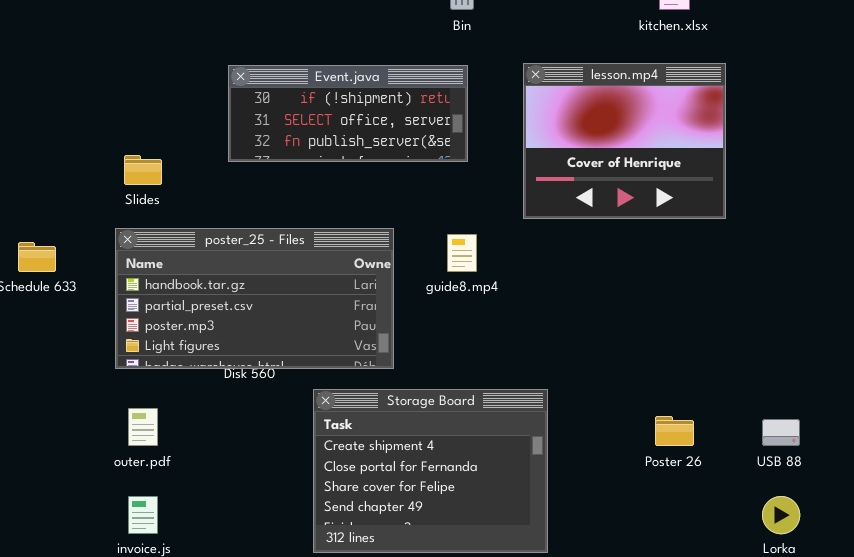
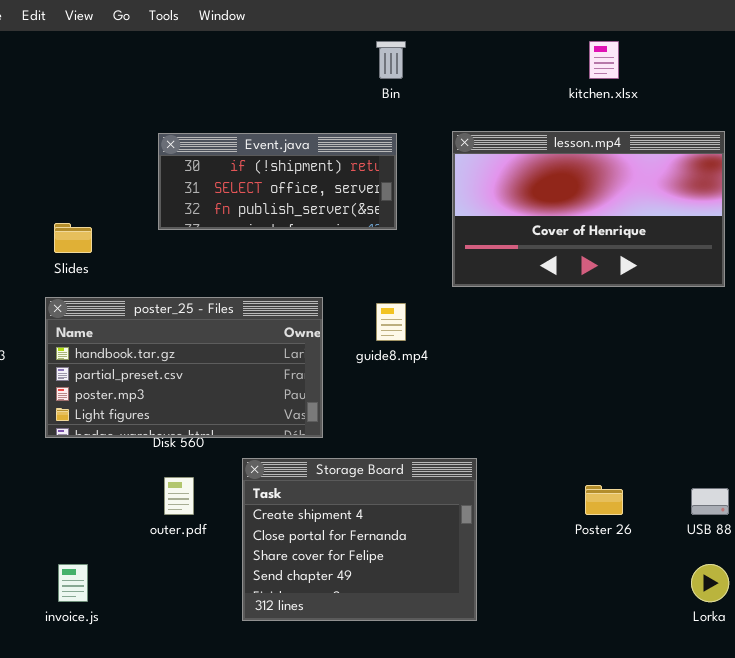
lesson.mp4: [523,63,726,219] -> [452,131,725,287], resized
outer.pdf: [128,408,158,446] -> [164,477,194,515], moved

